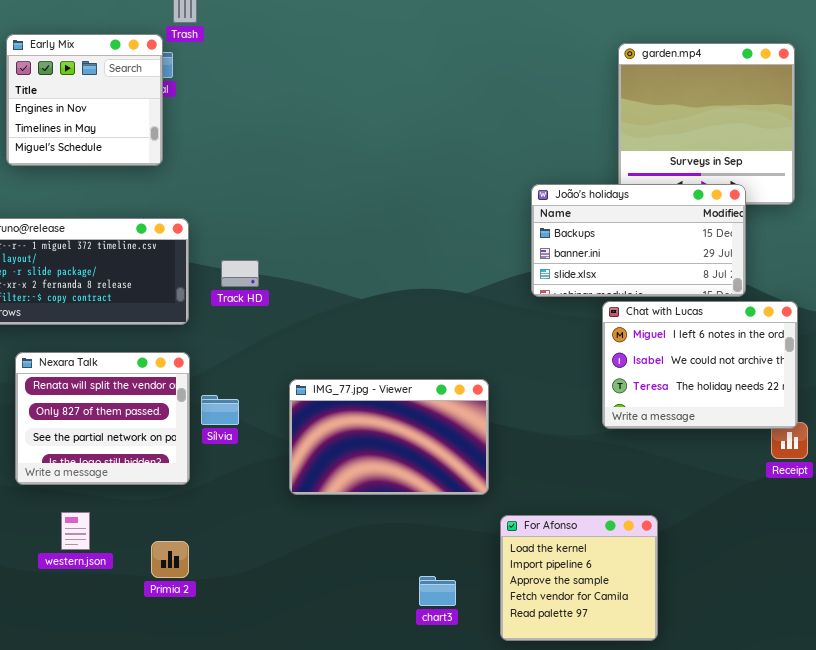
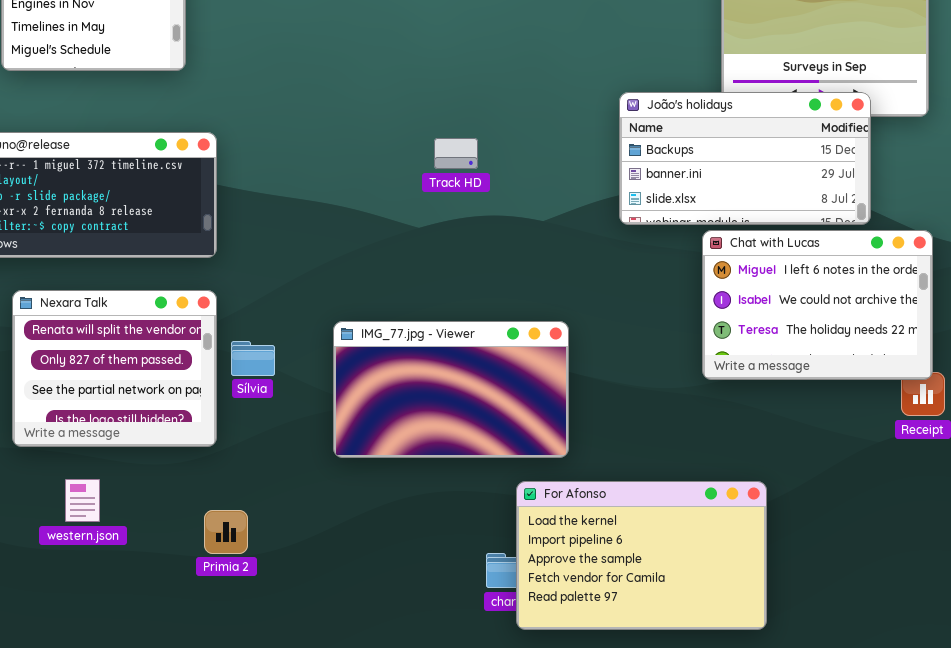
Track HD: [221,260,259,287] -> [434,138,478,169], moved
For Afonso: [500,515,658,641] -> [516,481,767,630], resized
Primia 2: [151,541,189,578] -> [204,510,248,554], moved

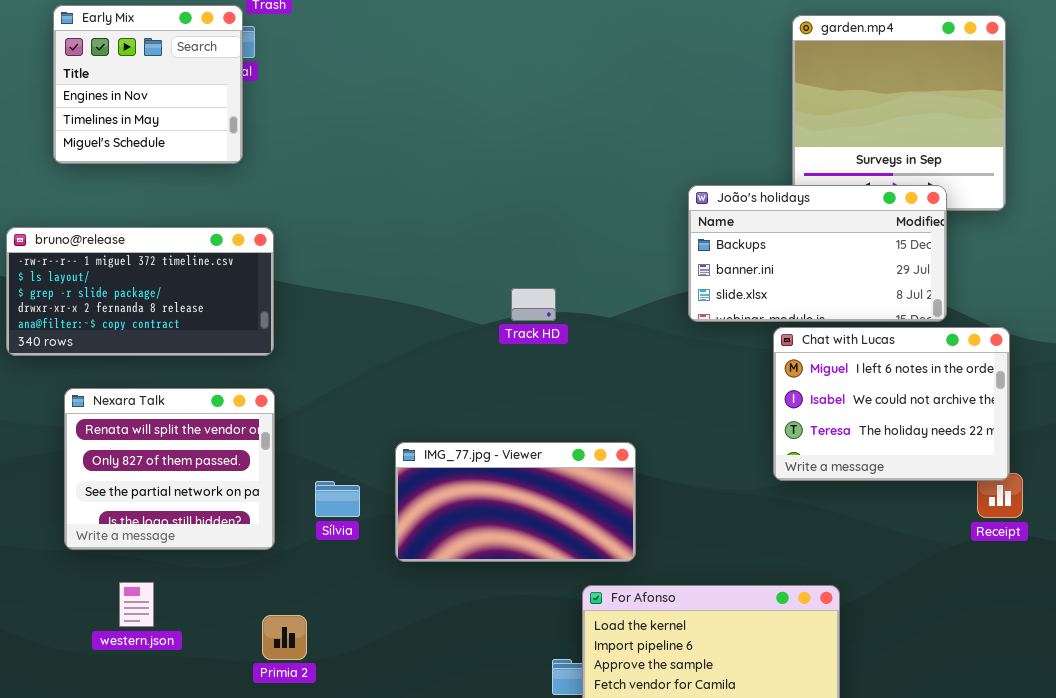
Track HD: [434,138,478,169] -> [511,288,556,321], moved
IMG_77.jpg - Viewer: [333,321,569,458] -> [395,442,636,562], resized
Sílvia: [231,341,275,376] -> [315,481,360,517], moved

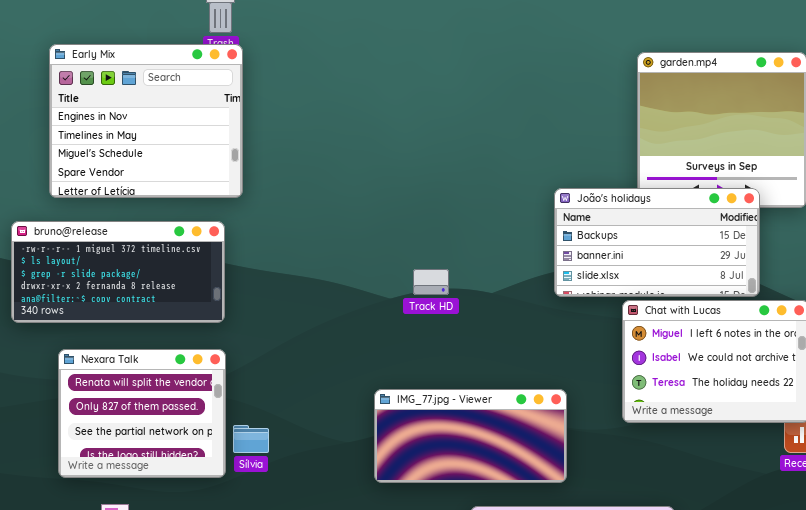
Early Mix: [53,5,243,164] -> [49,44,243,198], resized
IMG_77.jpg - Viewer: [395,442,636,562] -> [374,389,567,483], moved
Sílvia: [315,481,360,517] -> [233,425,269,453], moved

